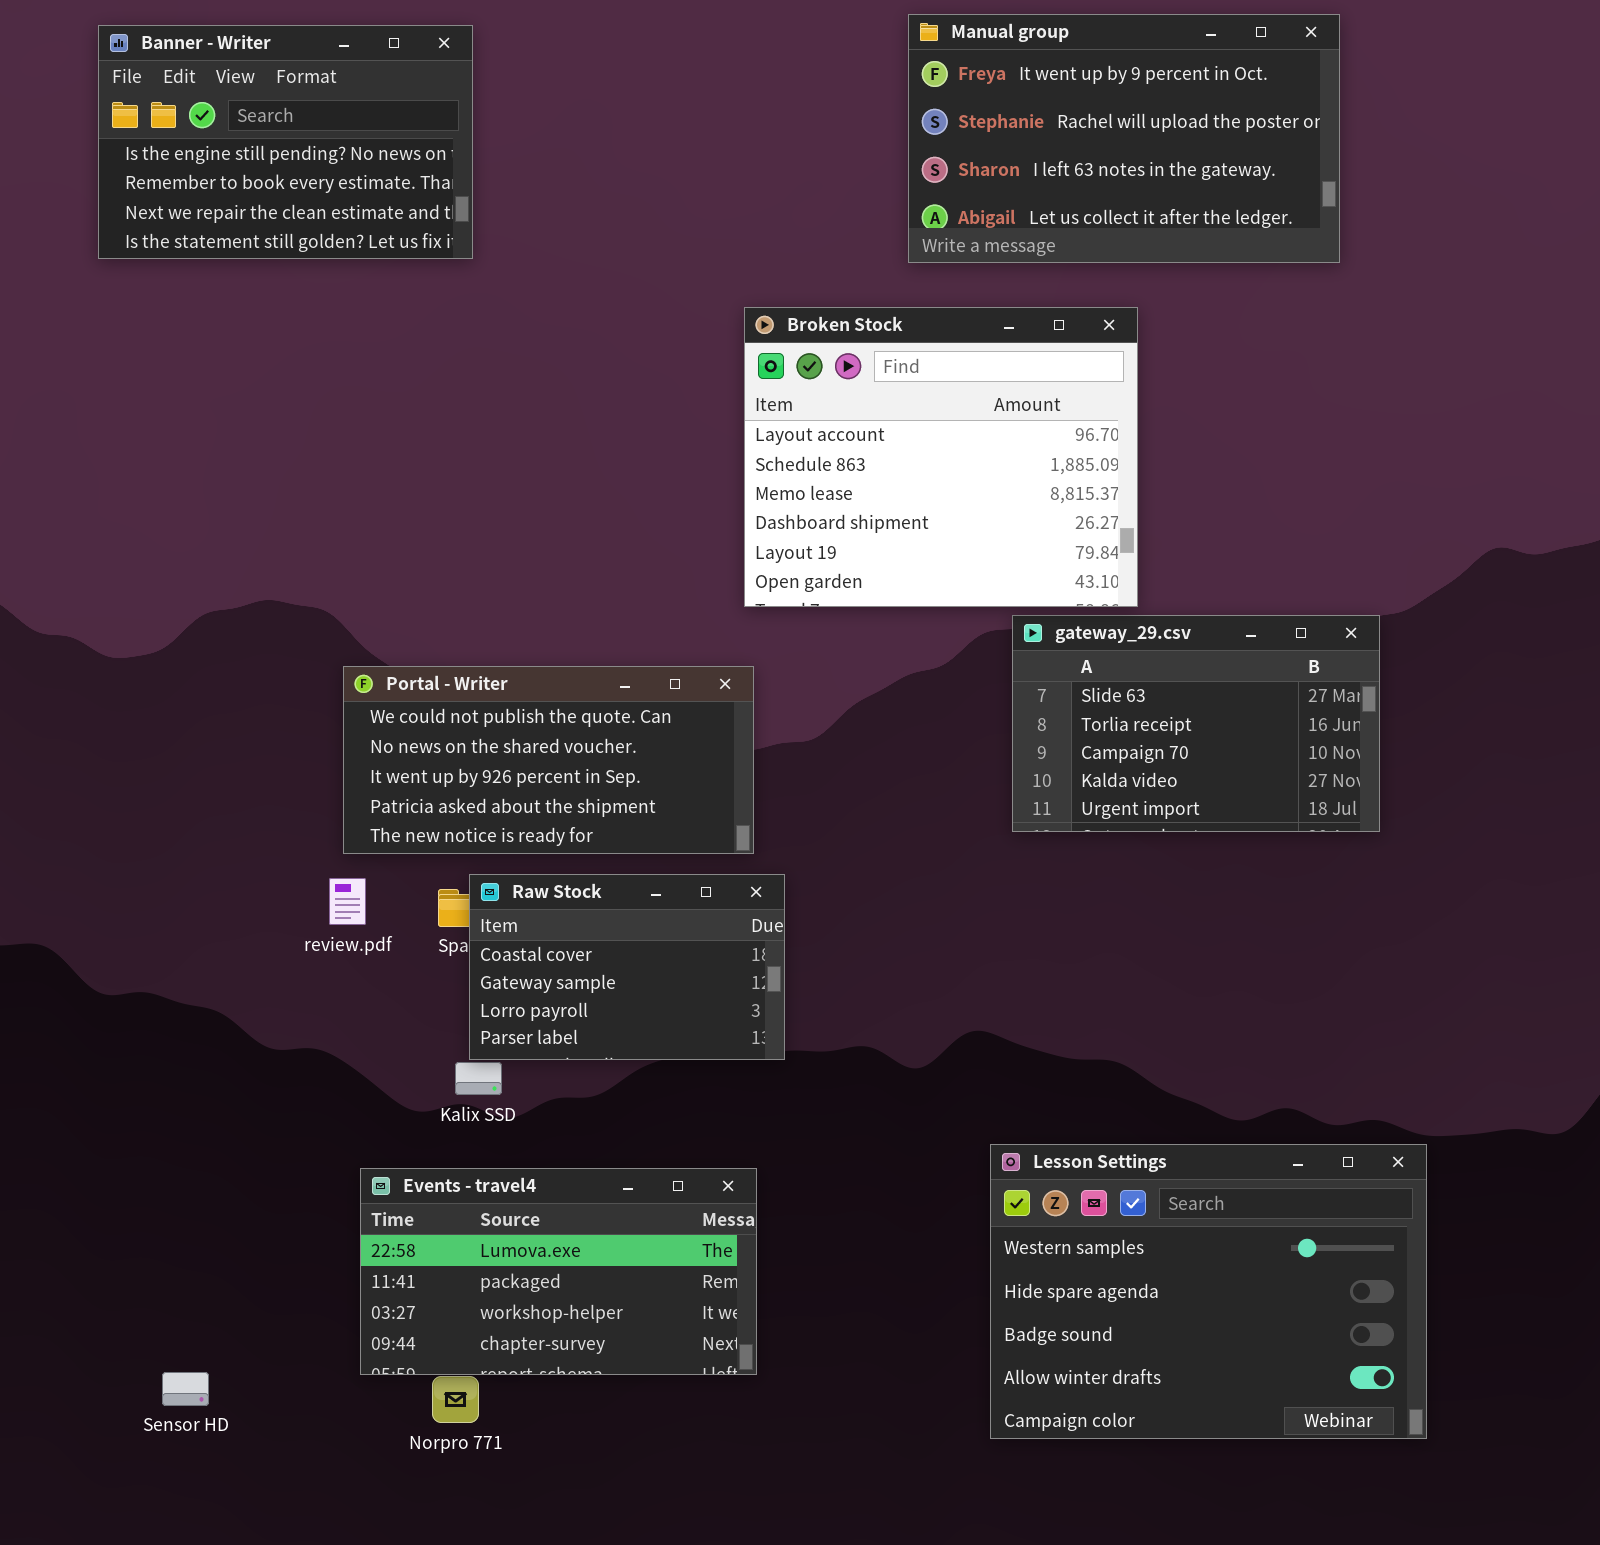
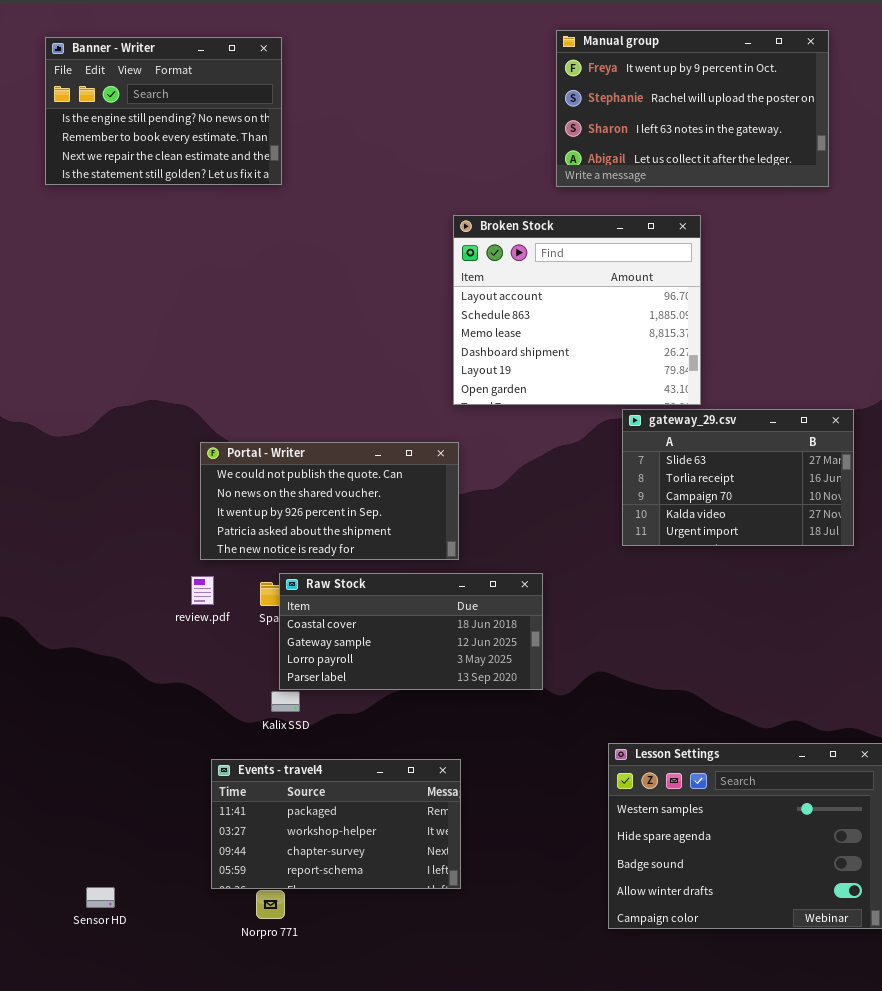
Raw Stock: [469,874,785,1060] -> [279,573,543,690], resized
Events - travel4: [360,1168,757,1375] -> [211,759,461,889], scrolled down 1 row

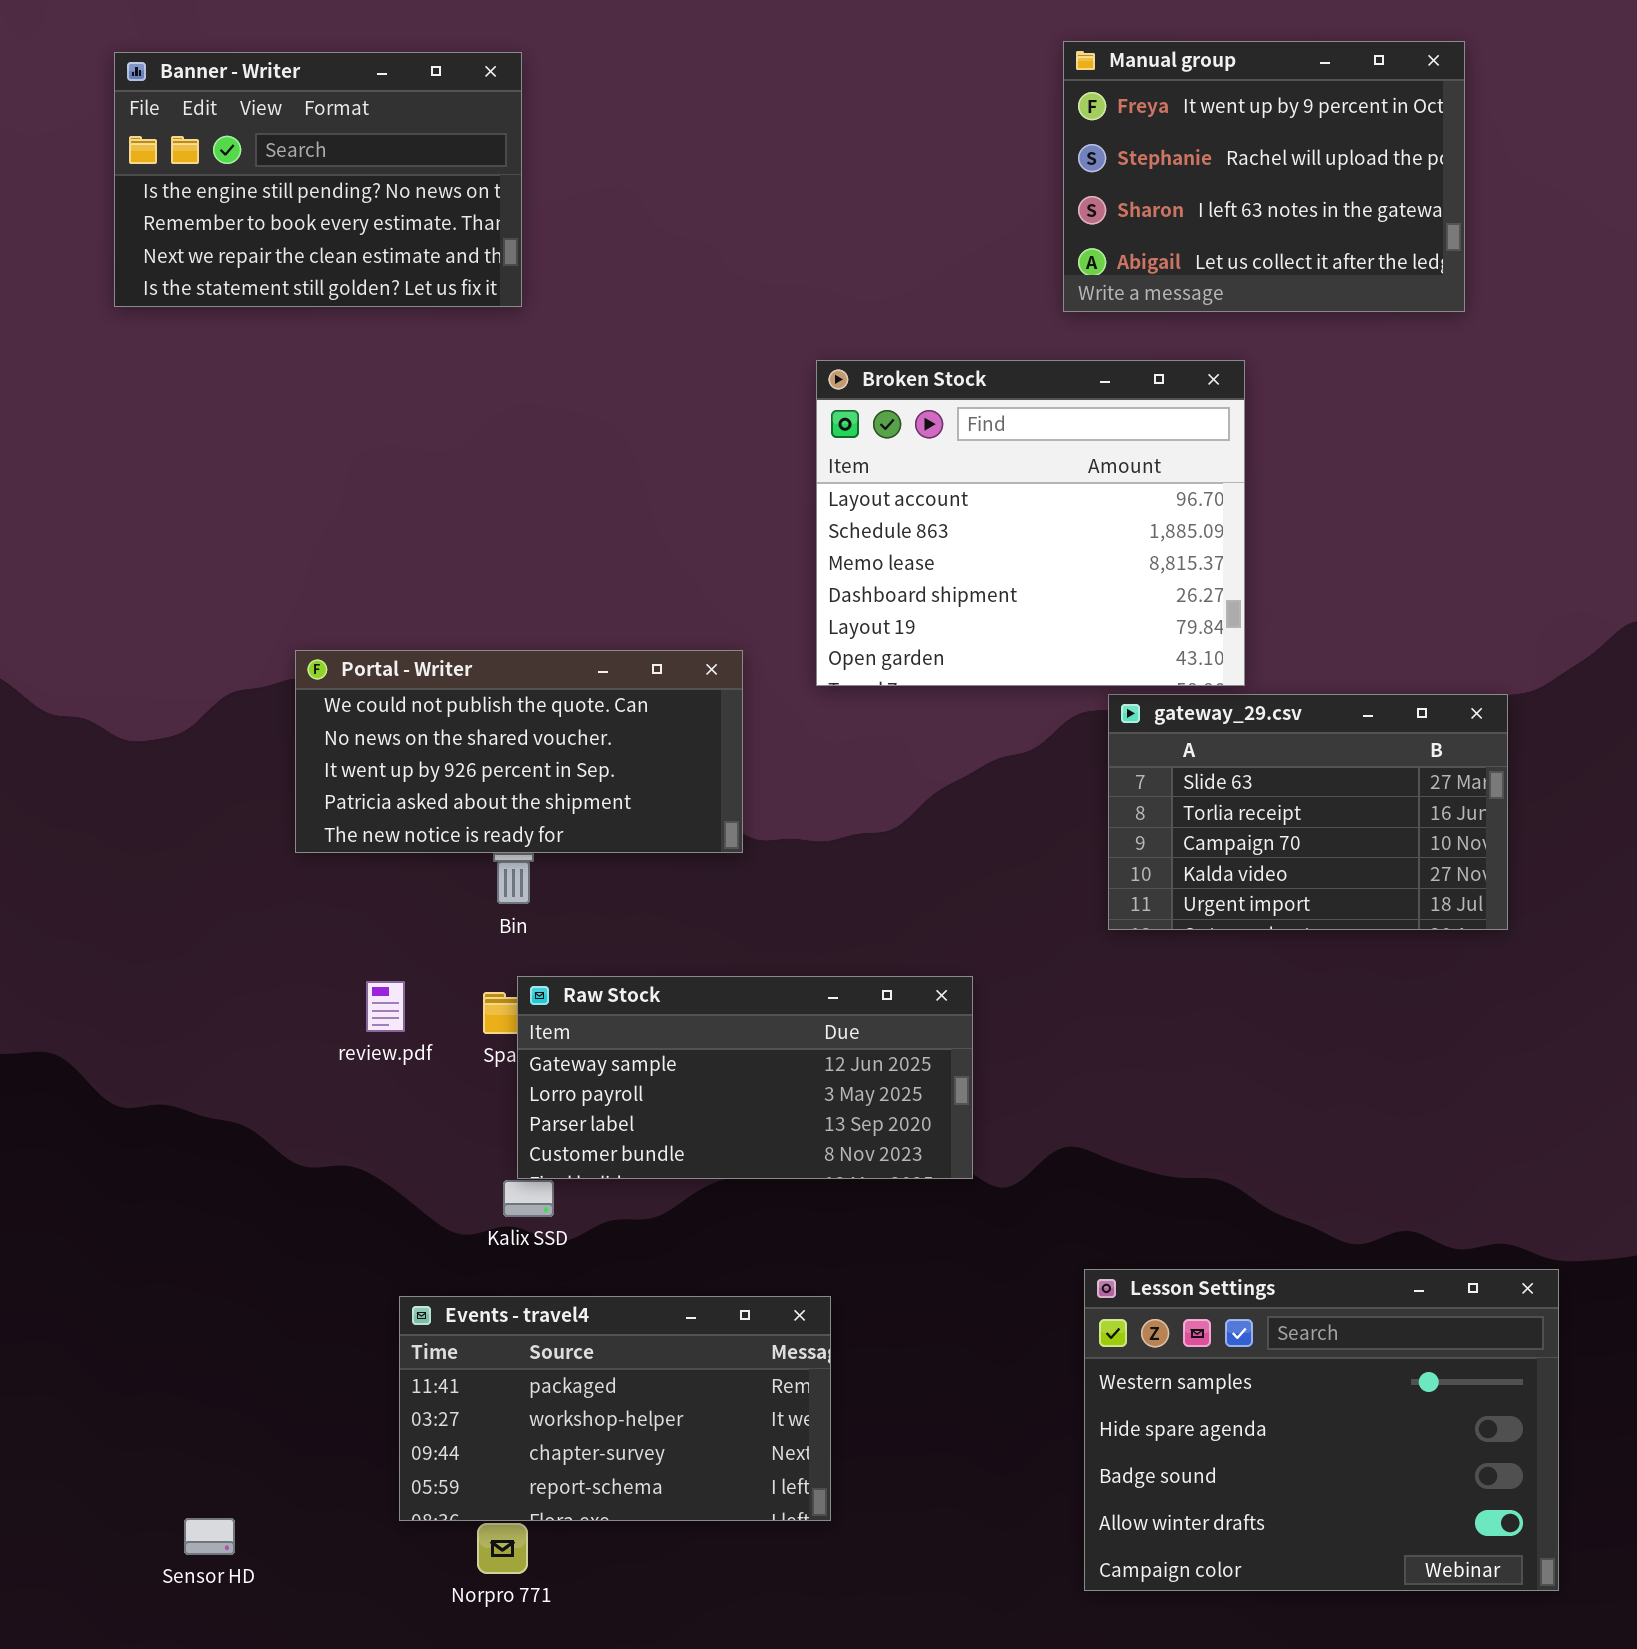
Manual group: [556,30,829,187] -> [1063,41,1465,312], resized
Portal - Writer: [200,442,459,560] -> [295,650,743,853], moved
Raw Stock: [279,573,543,690] -> [517,976,973,1179], scrolled down 1 row

